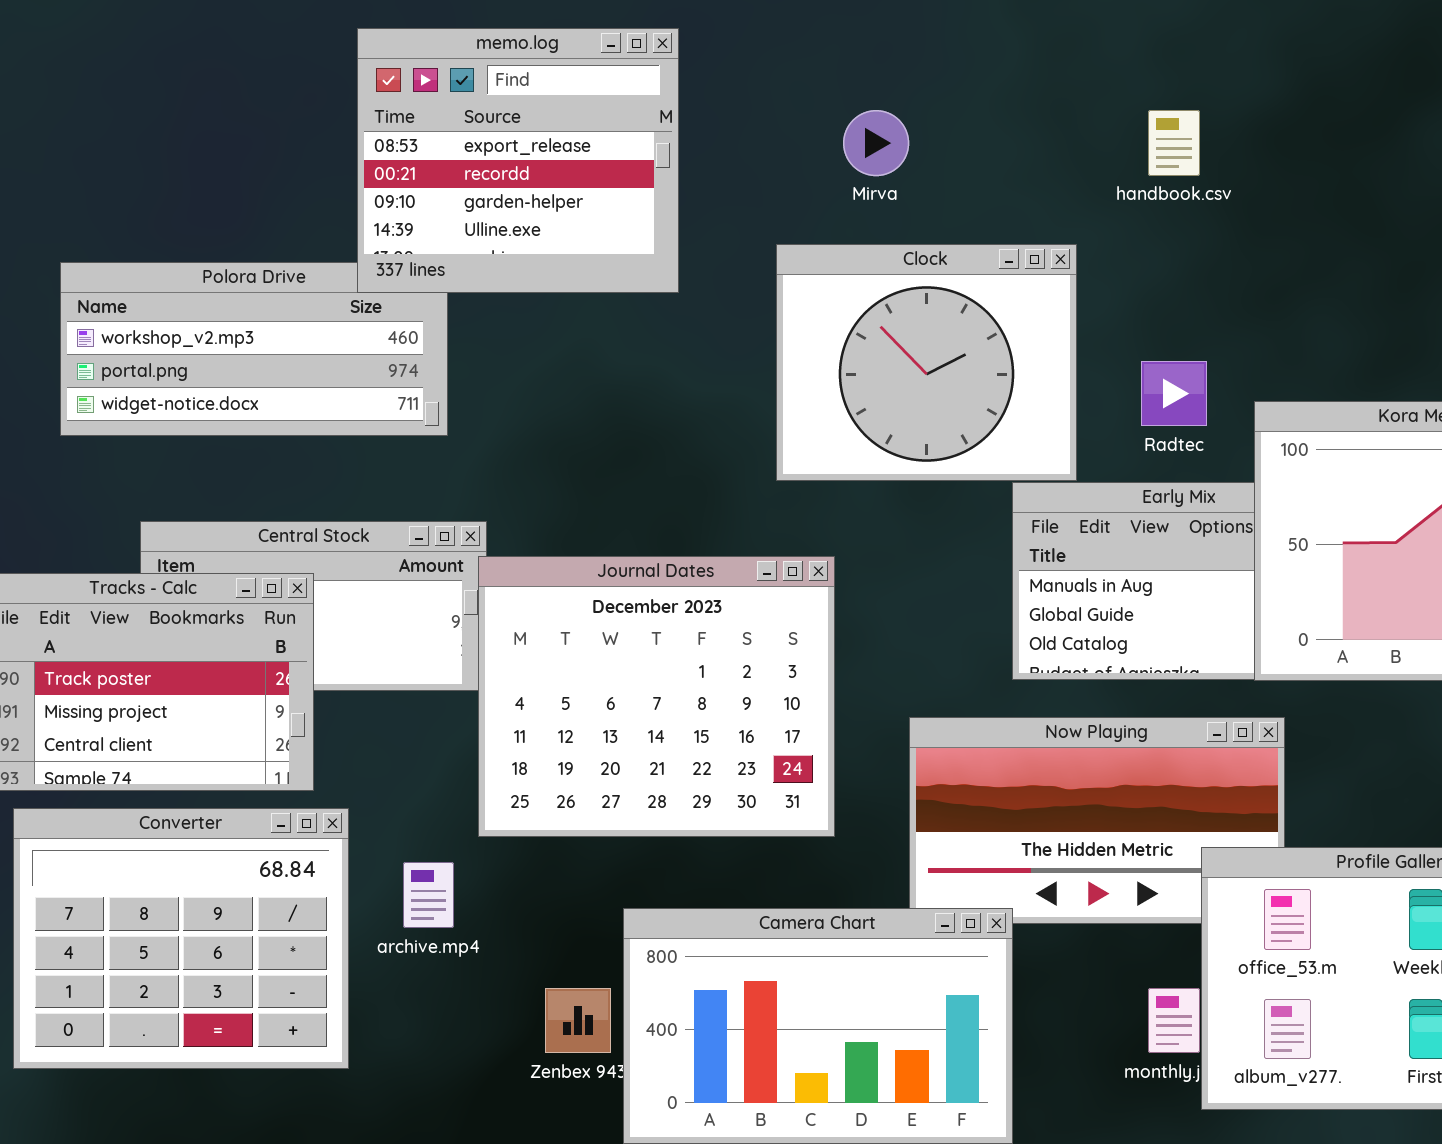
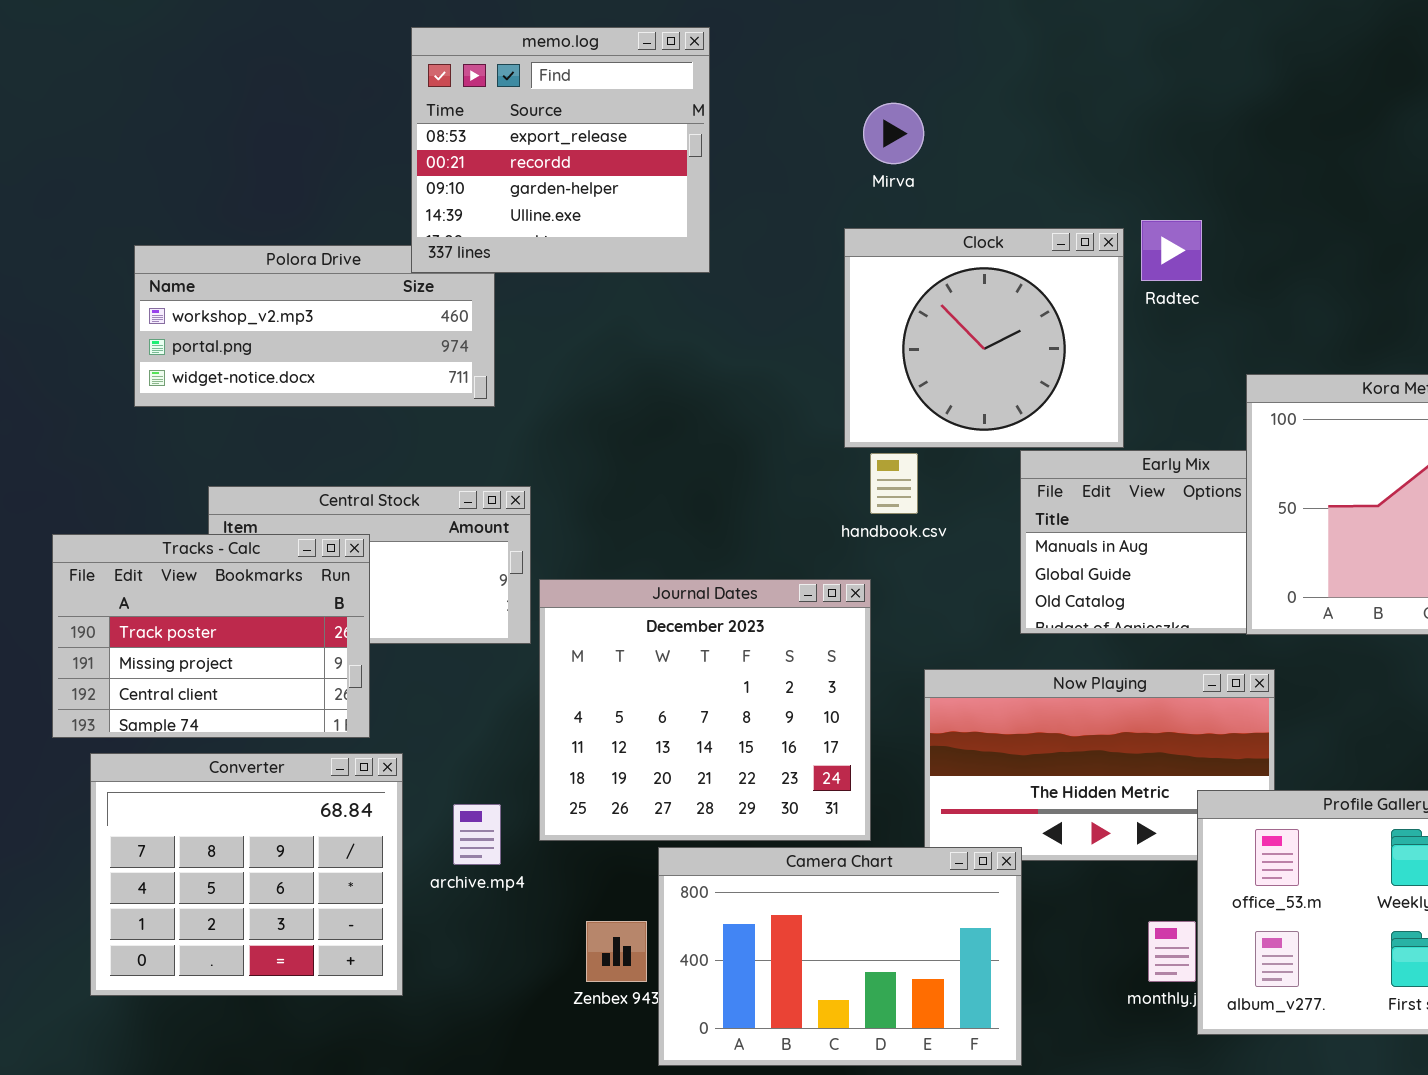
handbook.csv: [1148,110,1200,176] -> [870,453,918,514], moved
Clock: [776,244,1077,481] -> [844,228,1124,448], moved
Radtec: [1141,361,1207,426] -> [1141,220,1202,281], moved
Journal Dates: [478,556,835,837] -> [539,579,871,841], moved

